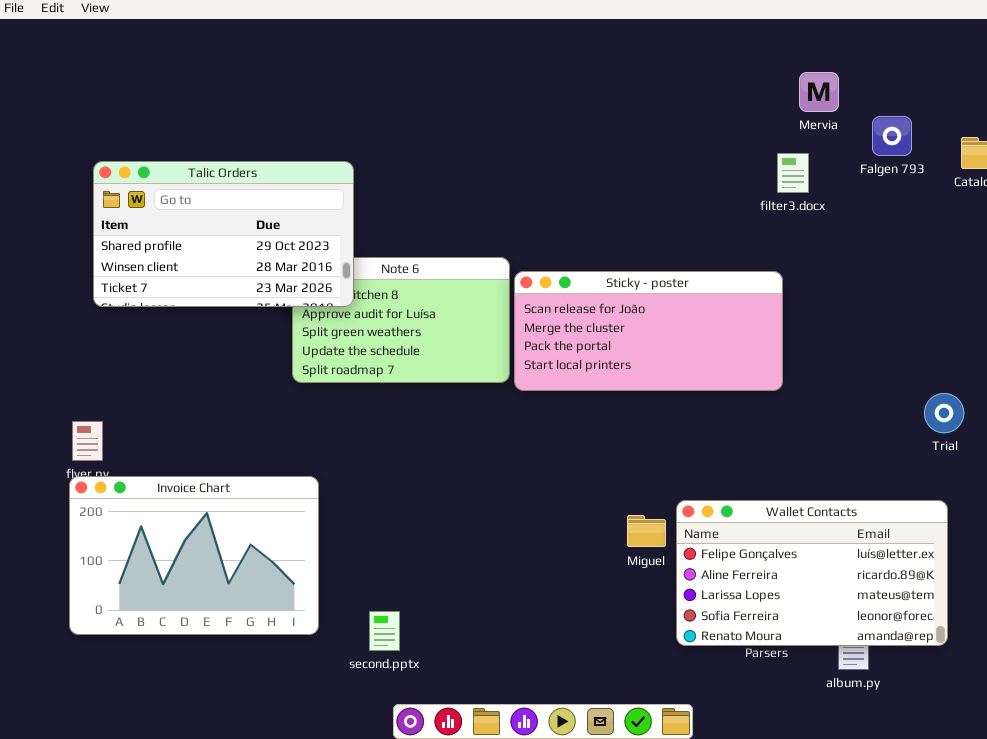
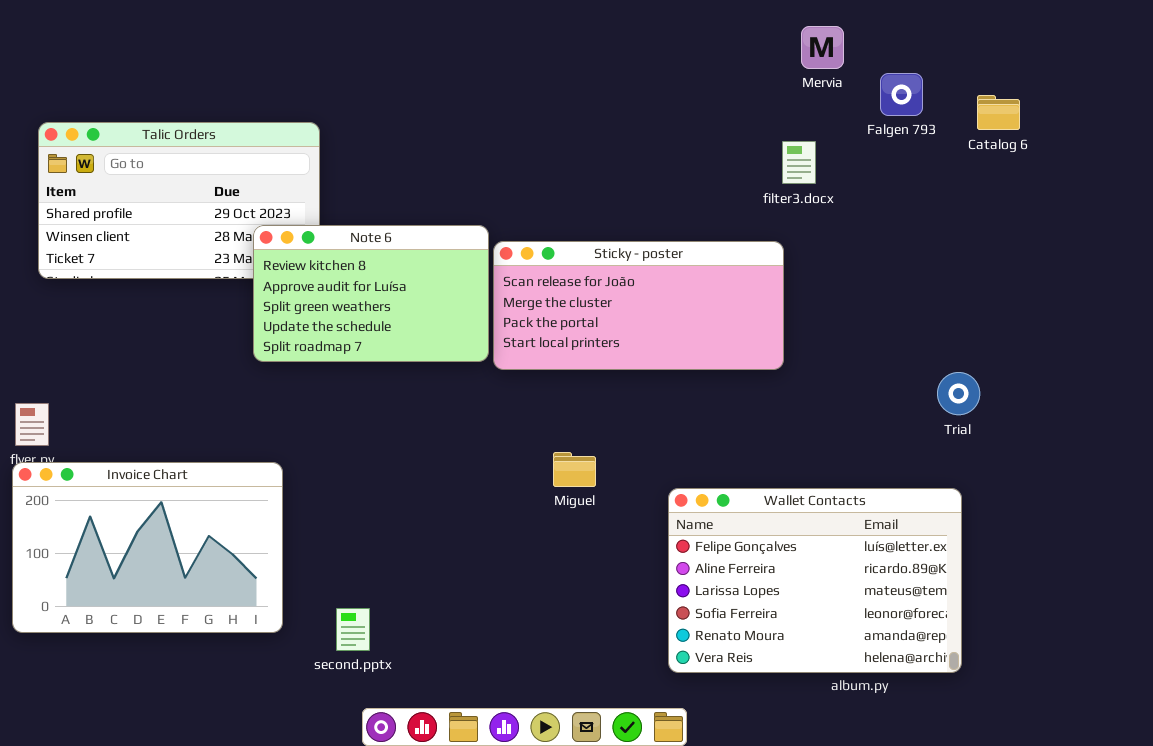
filter3.docx: [777,153,809,193] -> [782,141,816,184], moved
Note 6: [292,257,510,383] -> [253,225,489,362], raised
Wallet Contacts: [676,500,948,646] -> [668,488,962,673], resized
Miguel: [627,515,666,547] -> [553,452,596,487], moved

